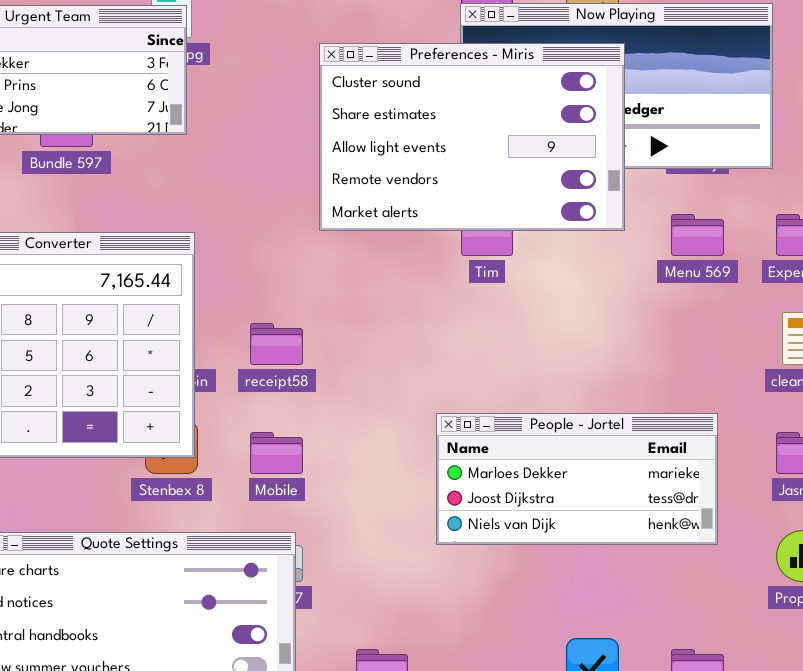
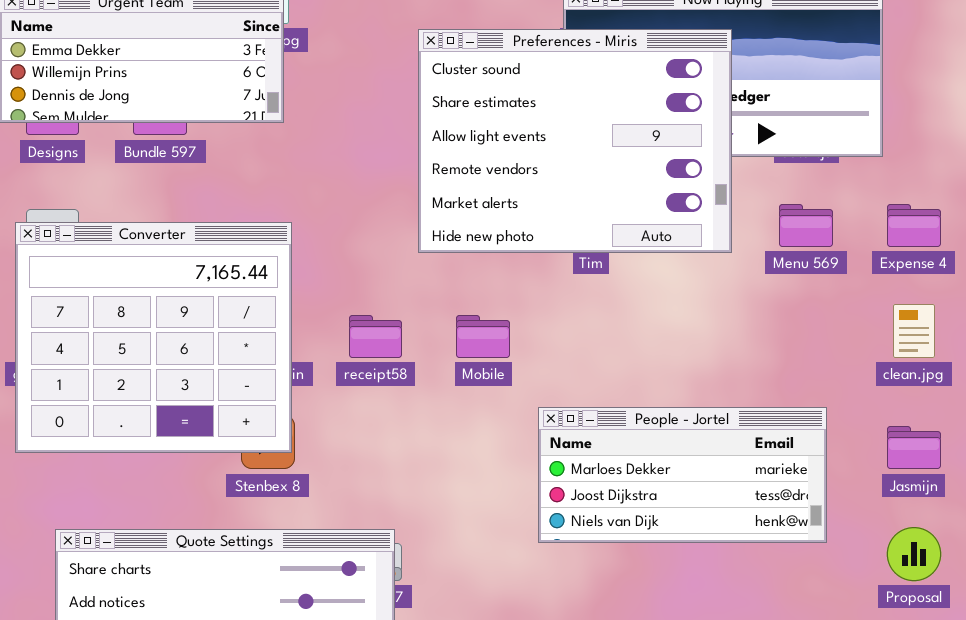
Preferences - Miris: [319,43,625,231] -> [418,29,732,253], resized
Mobile: [250,432,303,474] -> [456,315,510,358], moved

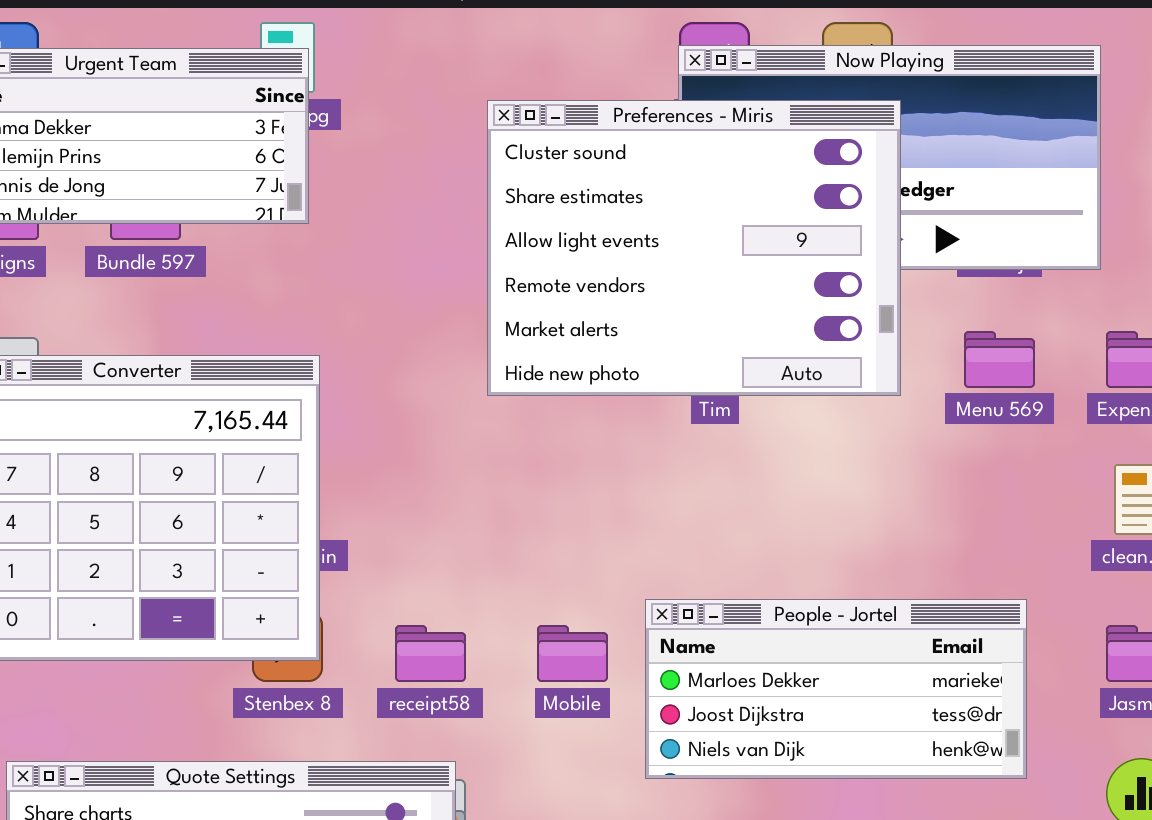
receipt58: [349,315,402,358] -> [395,625,466,682], moved
Mobile: [456,315,510,358] -> [537,625,608,682], moved

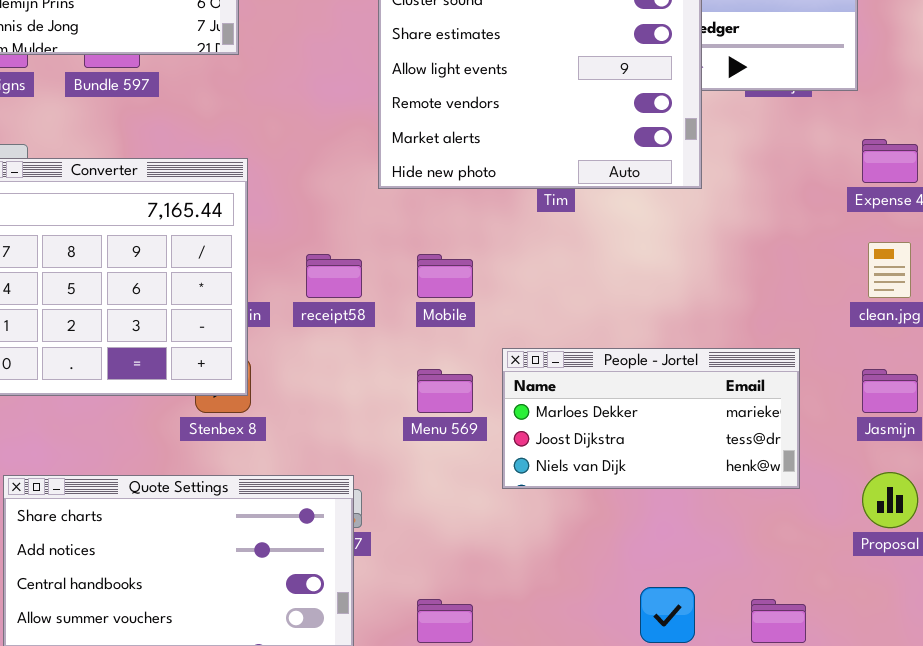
Menu 569: [964,331,1035,388] -> [417,369,473,413], moved
receipt58: [395,625,466,682] -> [306,254,362,298], moved
Mobile: [537,625,608,682] -> [417,254,473,298], moved

